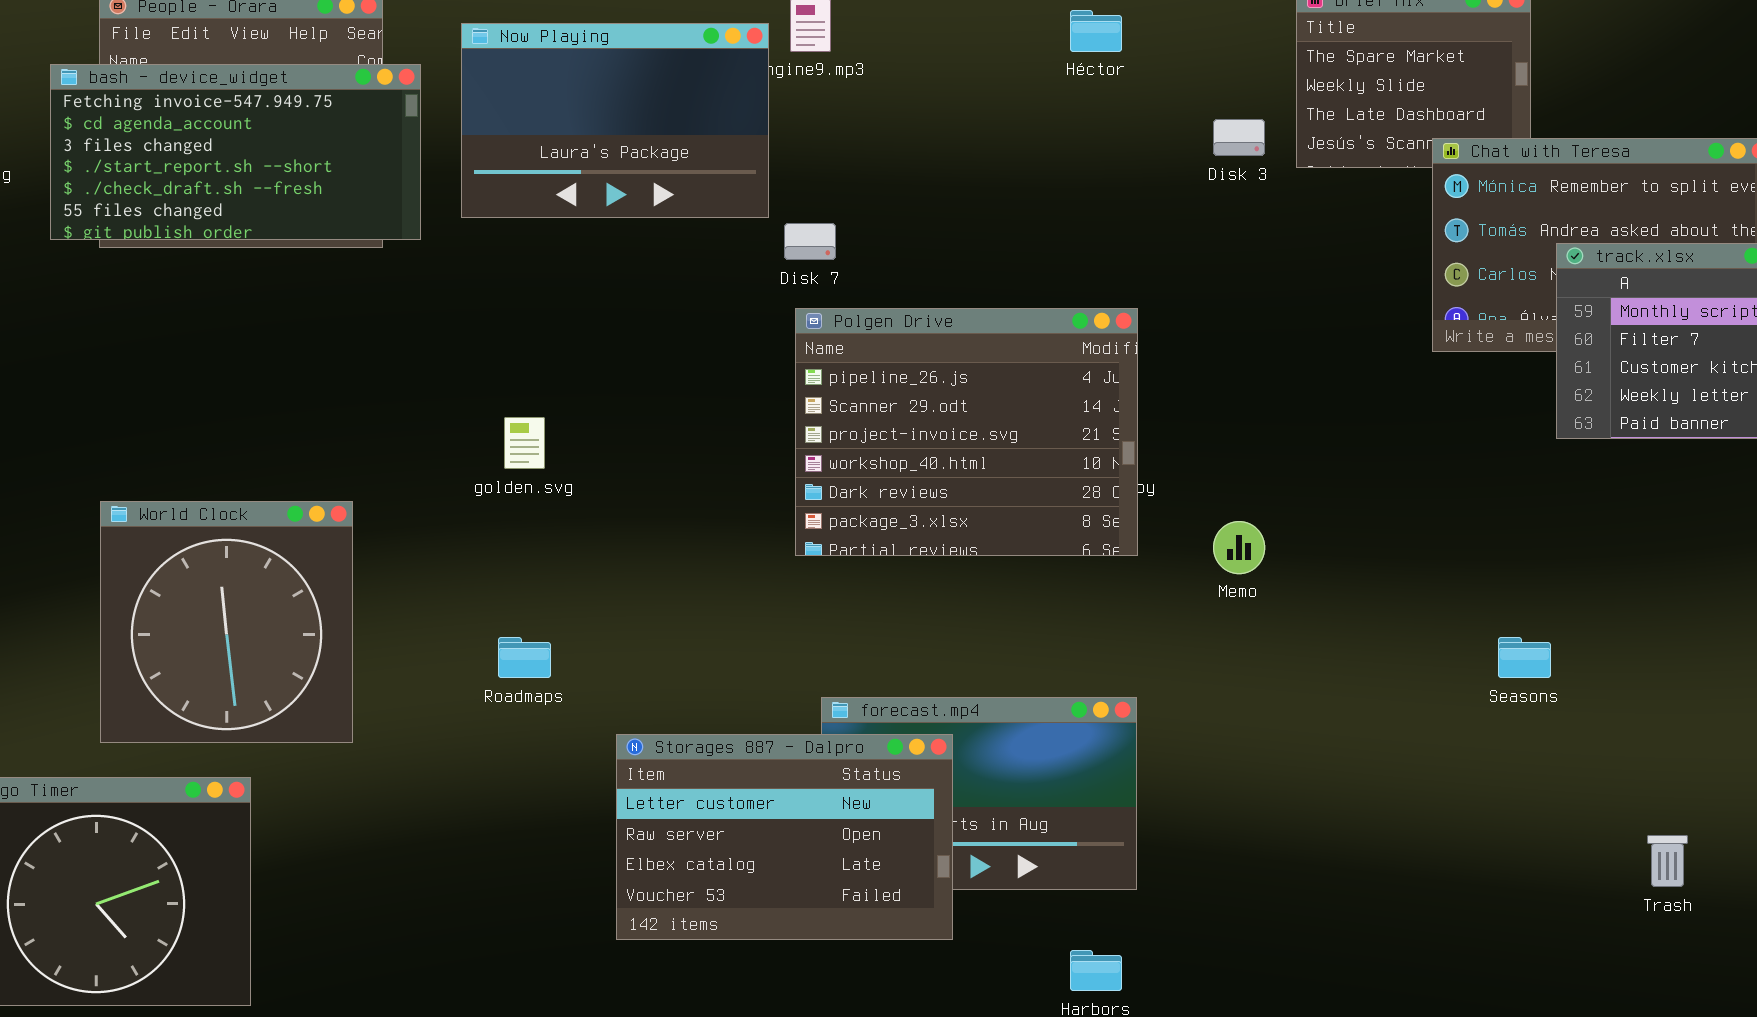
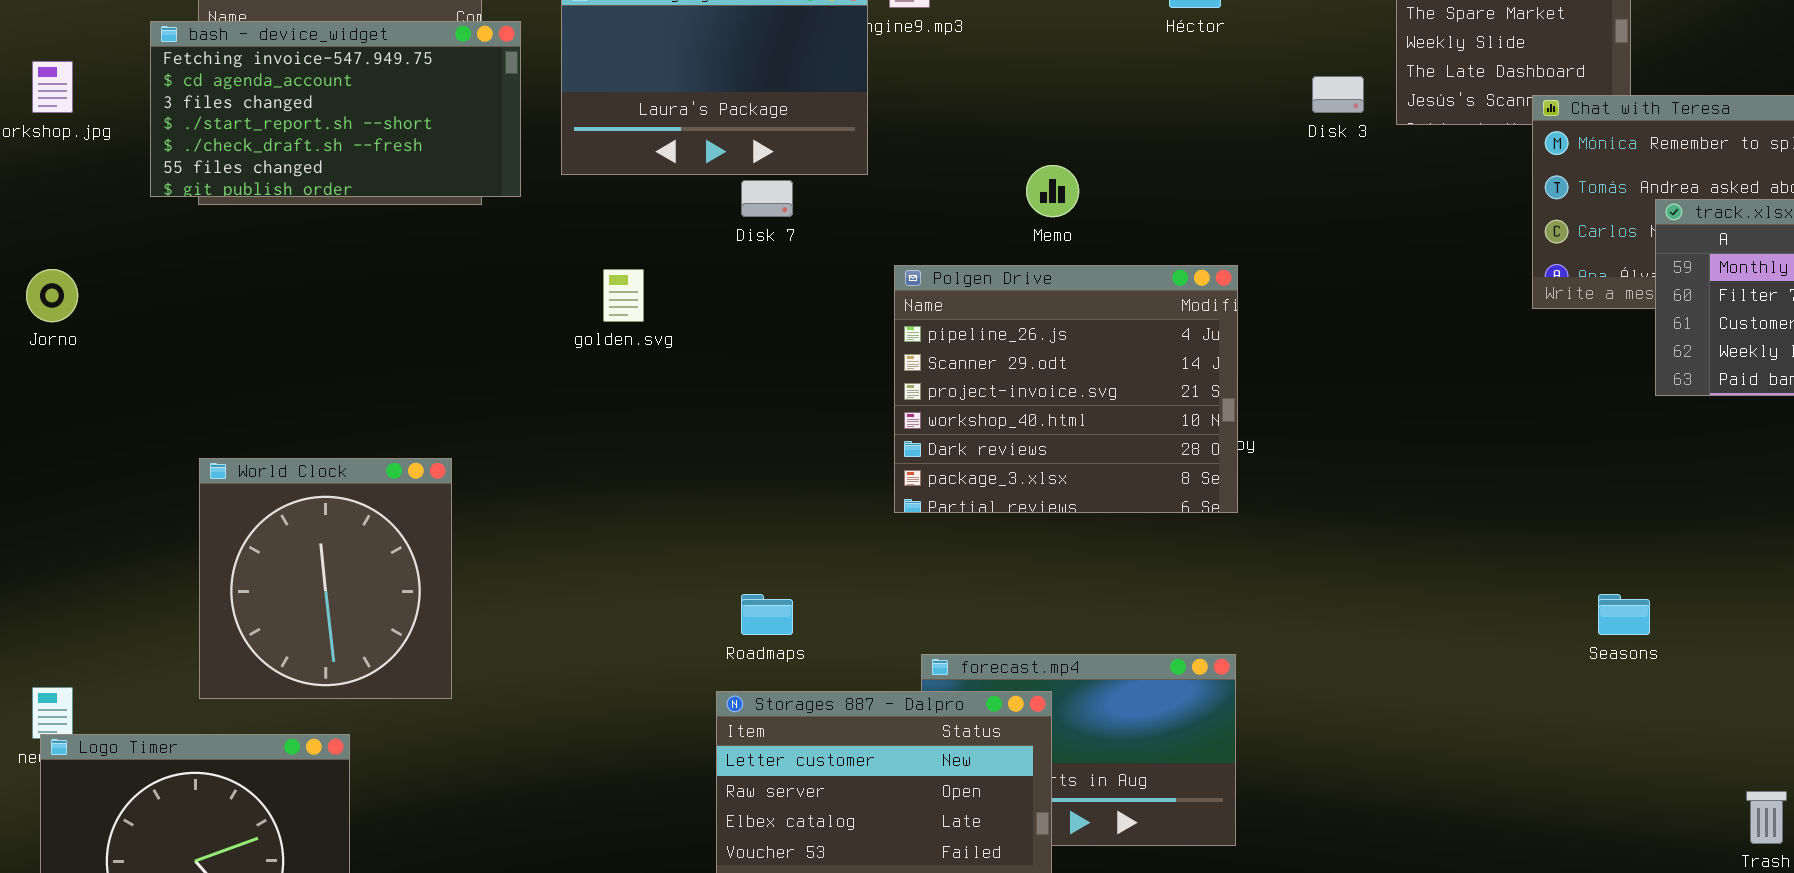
Disk 7: [784,223,836,260] -> [741,180,793,217], moved
golden.svg: [504,417,545,469] -> [603,269,644,322], moved
Memo: [1213,521,1265,574] -> [1026,165,1079,217], moved
Roadmaps: [498,637,551,678] -> [741,594,793,635], moved

